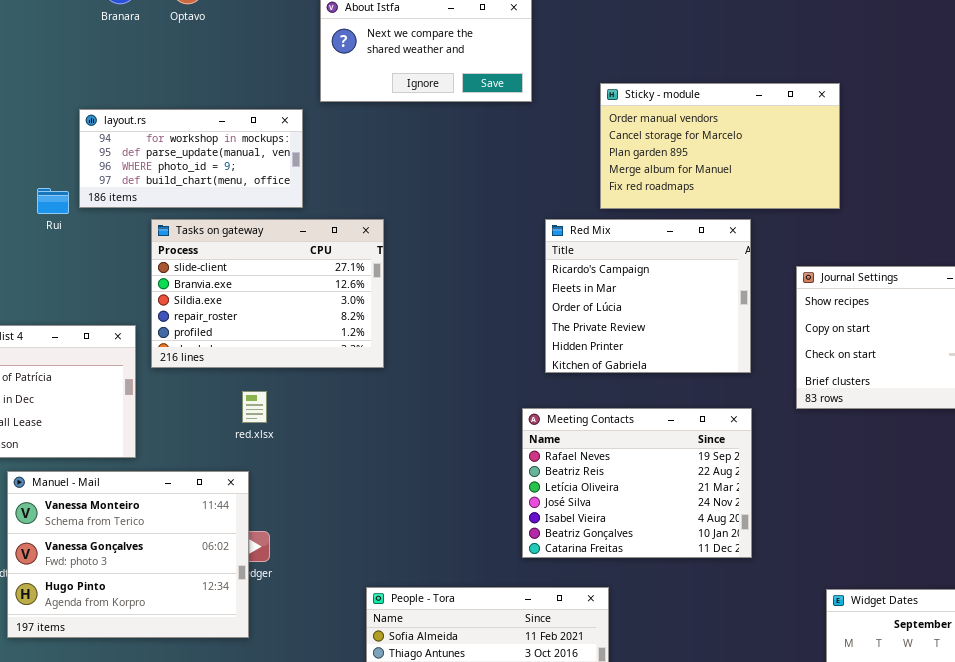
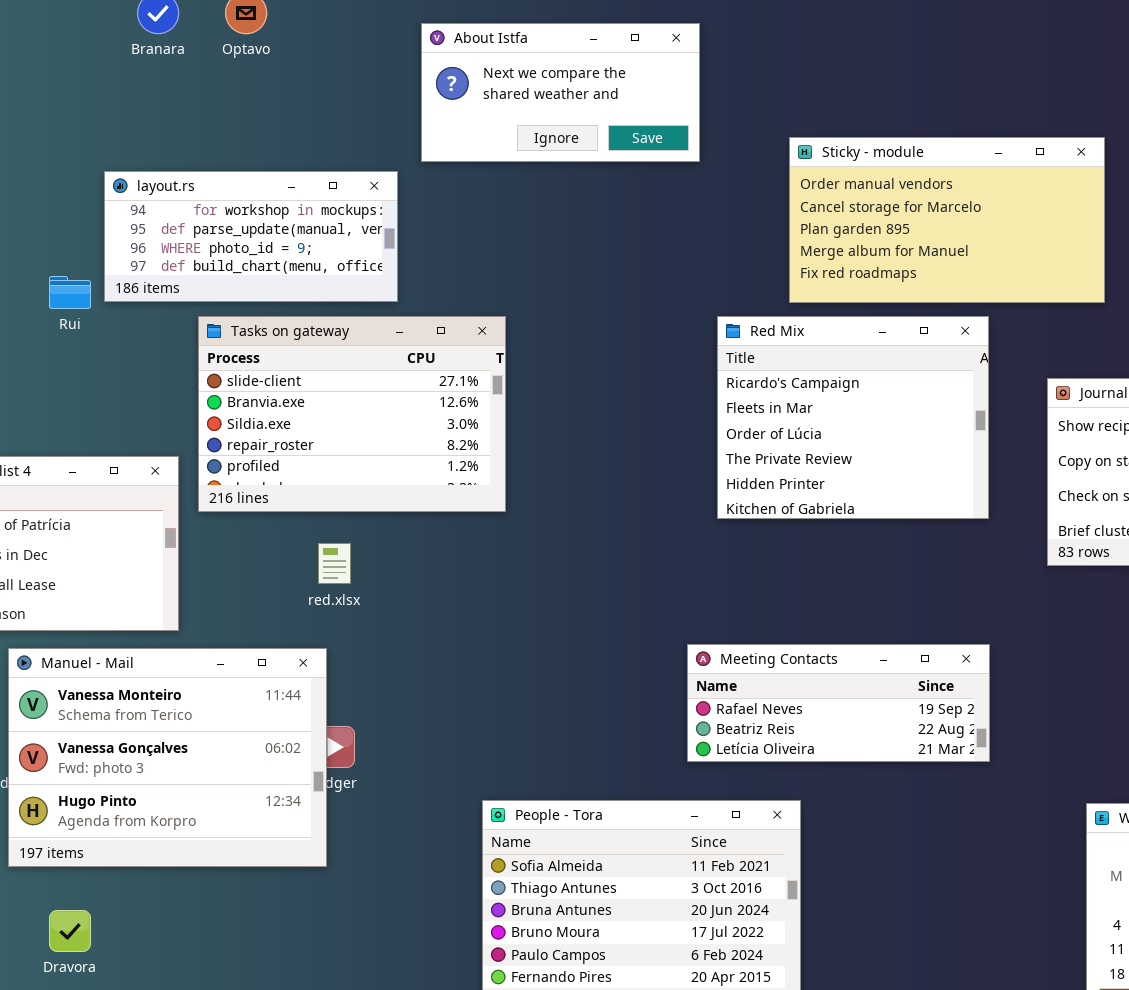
Meeting Contacts: [522,408,752,558] -> [687,644,990,762], resized

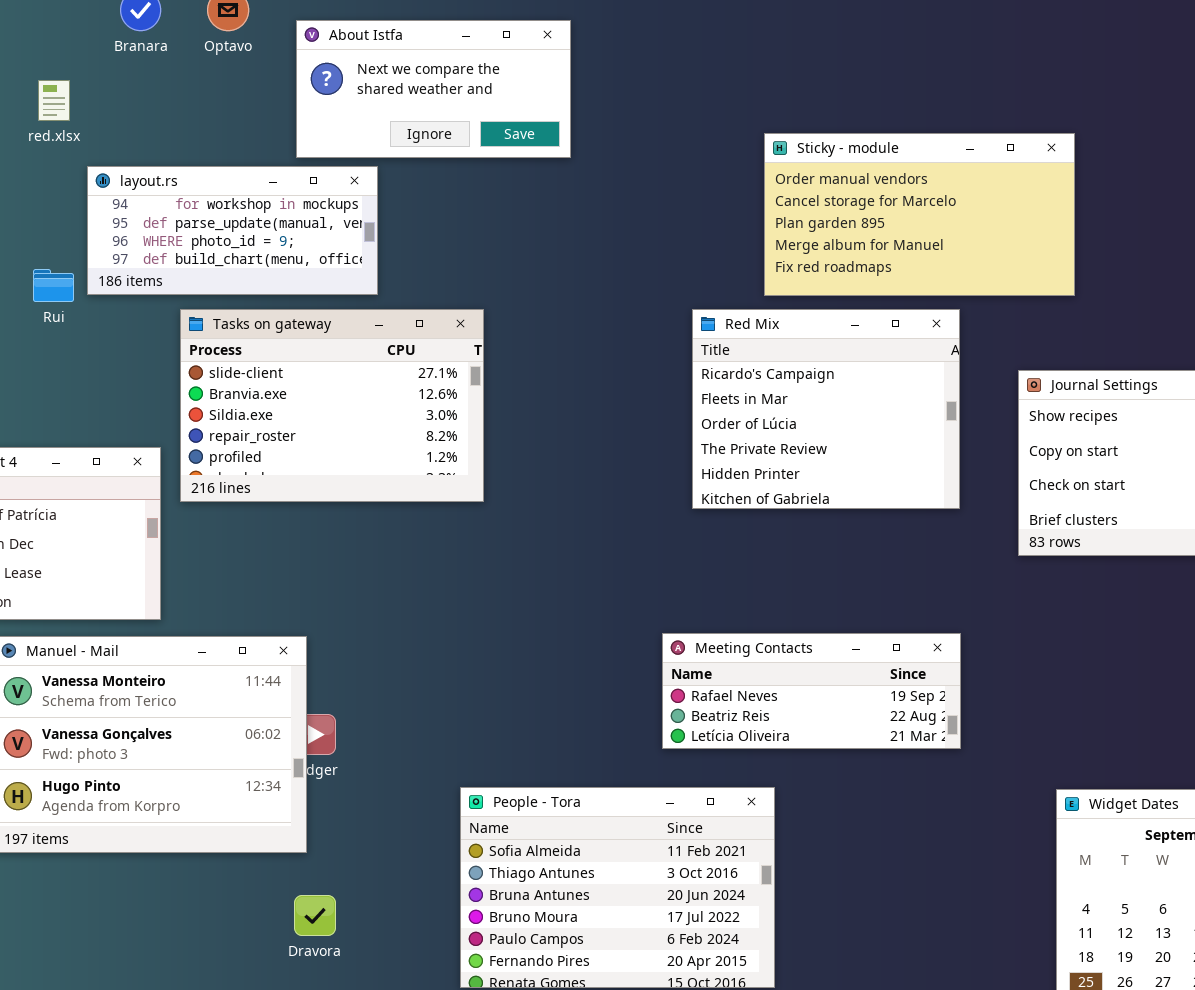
About Istfa: [421,23,700,162] -> [296,20,571,158], moved
red.xlsx: [318,543,351,584] -> [38,80,70,121], moved
Dravora: [49,910,91,952] -> [294,895,336,936], moved

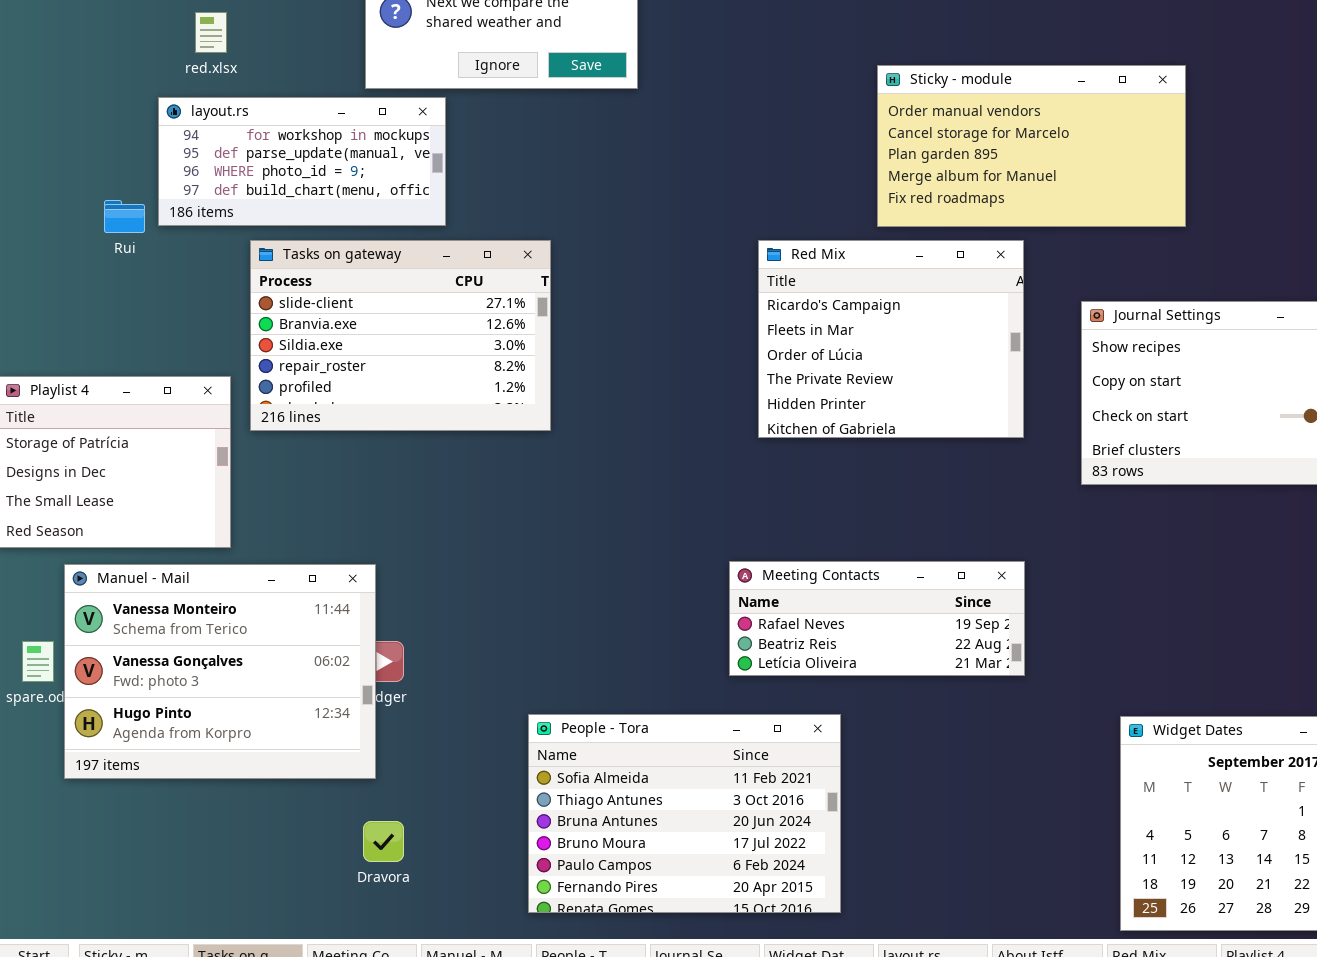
red.xlsx: [38,80,70,121] -> [195,12,227,53], moved
Sticky - module: [764,133,1075,296] -> [877,65,1186,227], moved

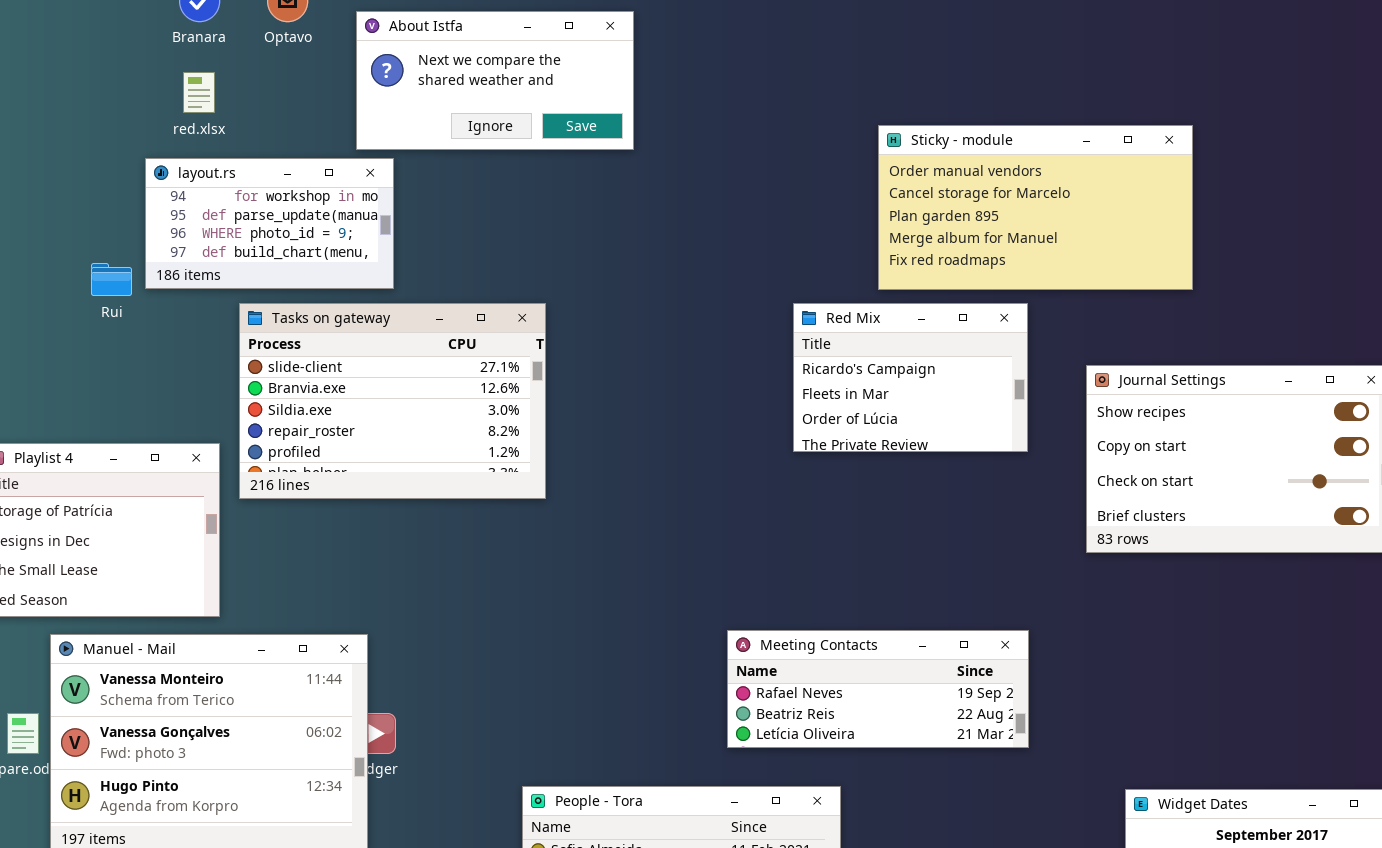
layout.rs: [158,97,446,226] -> [145,158,394,289], resized
Red Mix: [758,240,1024,438] -> [793,303,1028,452], resized

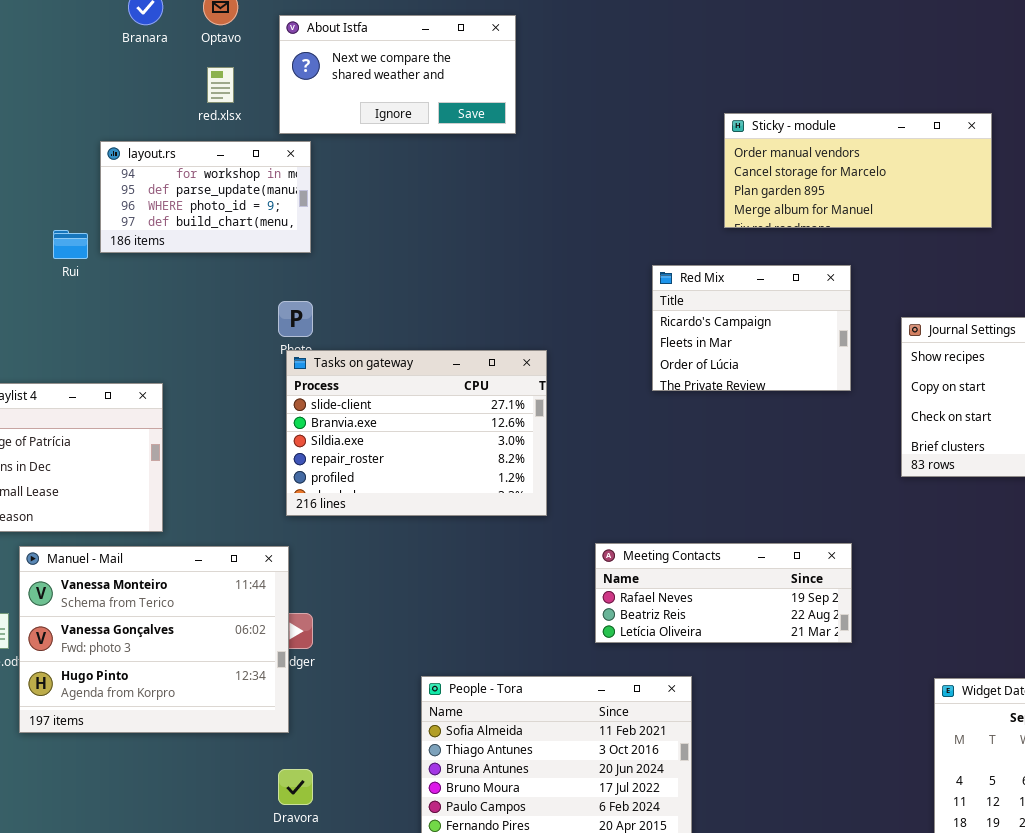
red.xlsx: [183,72,215,113] -> [207,67,234,103], moved
Sticky - module: [878,125,1193,290] -> [724,113,992,228], resized
Tasks on gateway: [239,303,546,499] -> [286,350,547,516], moved

